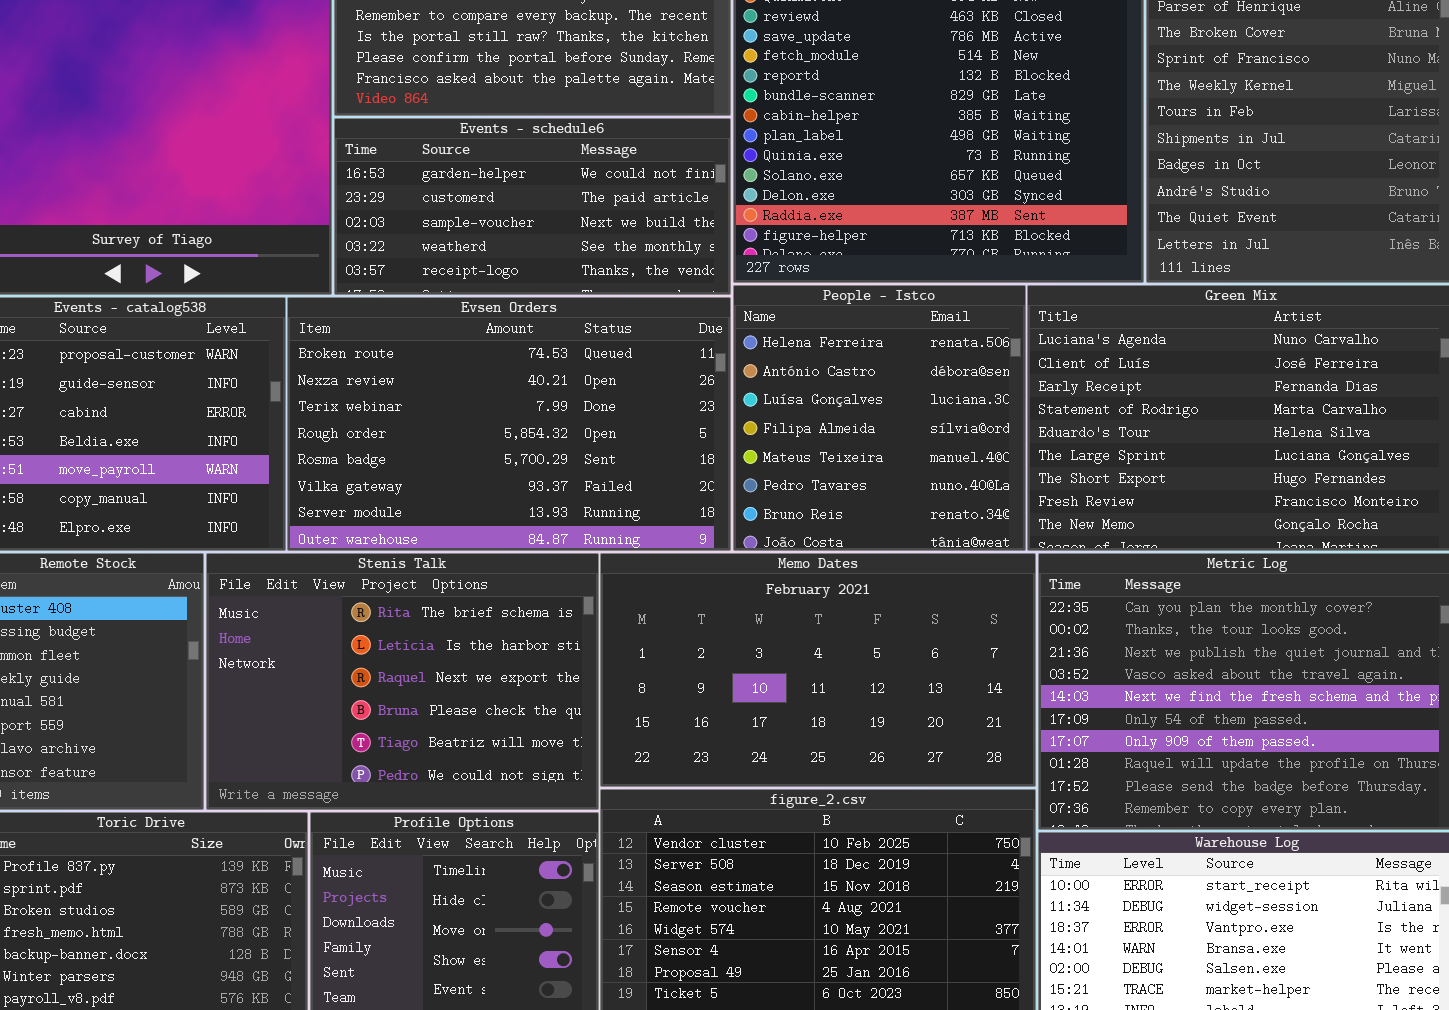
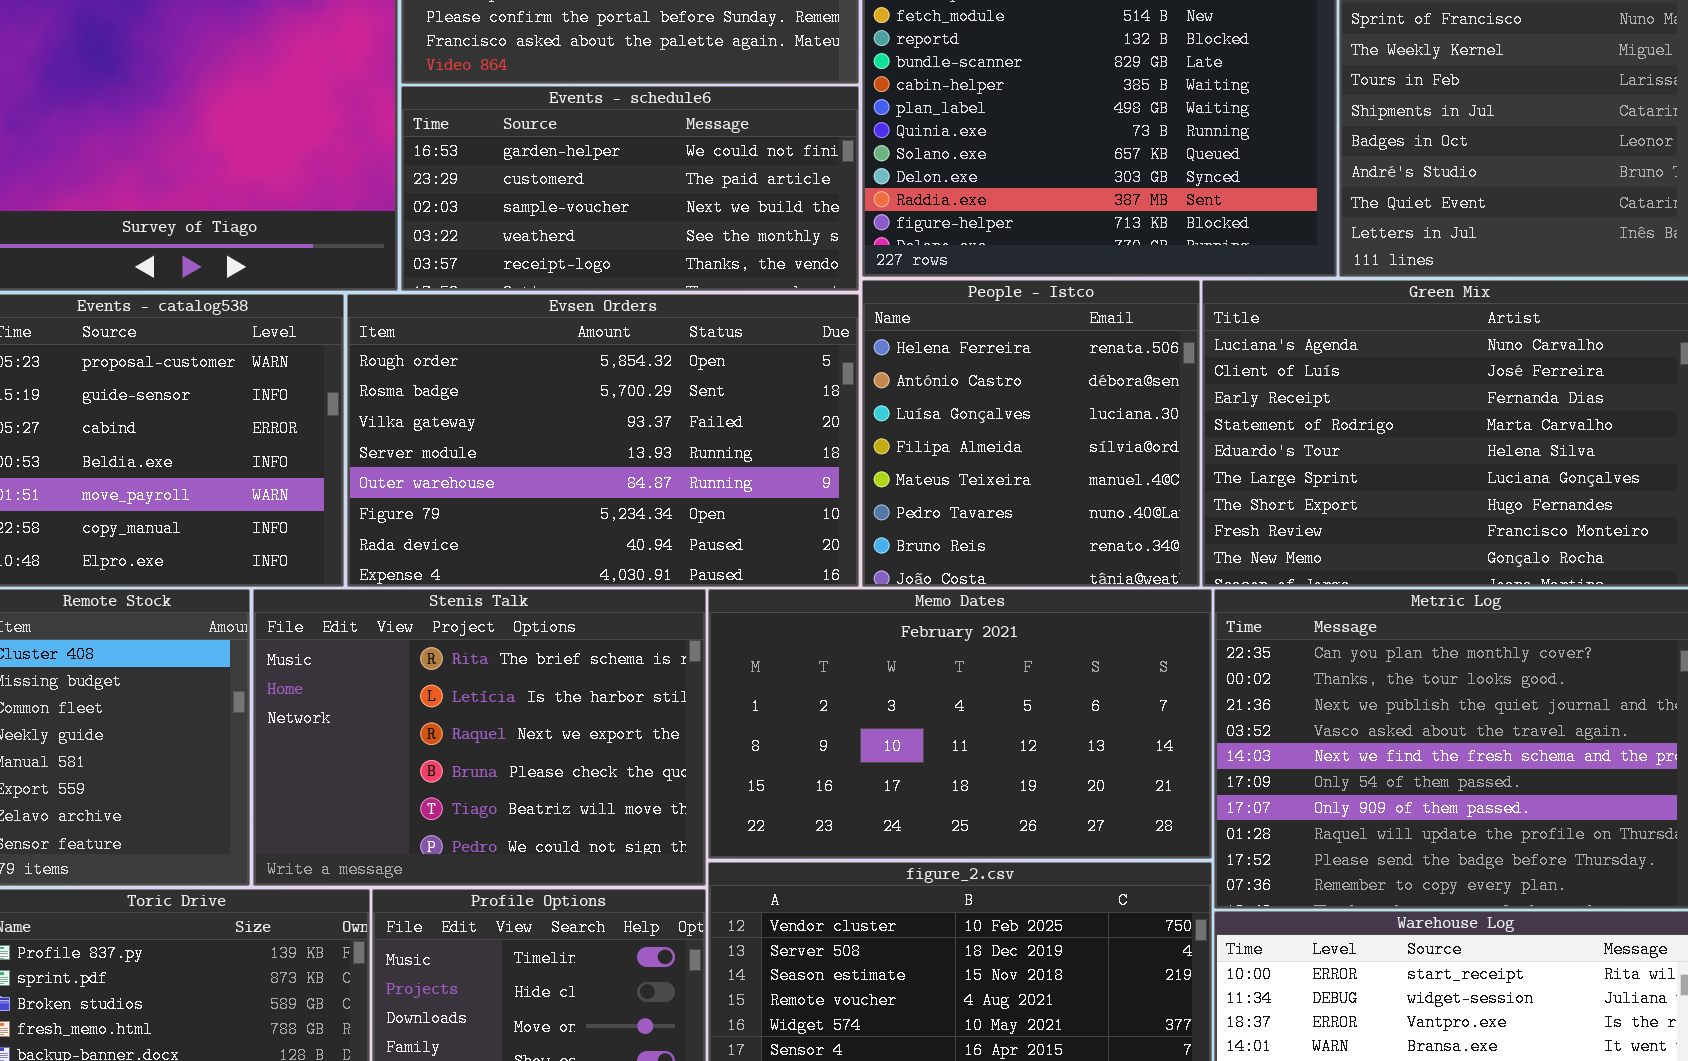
Evsen Orders: [287,297,731,551] -> [347,294,859,587], scrolled down 3 rows

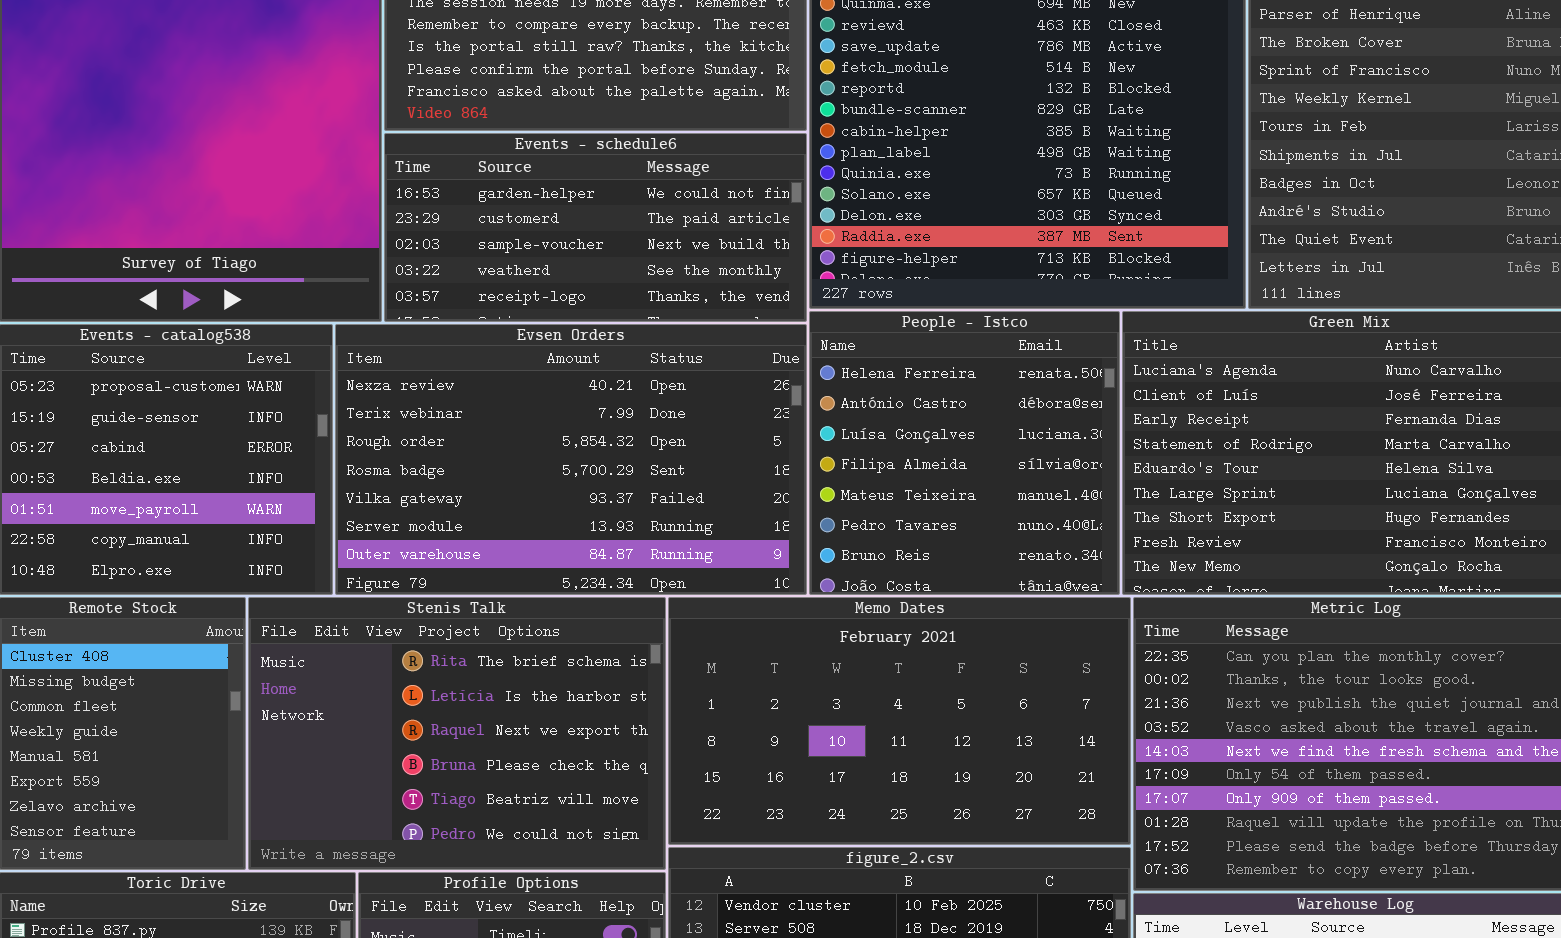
Evsen Orders: [347,294,859,587] -> [335,324,807,595], scrolled up 2 rows

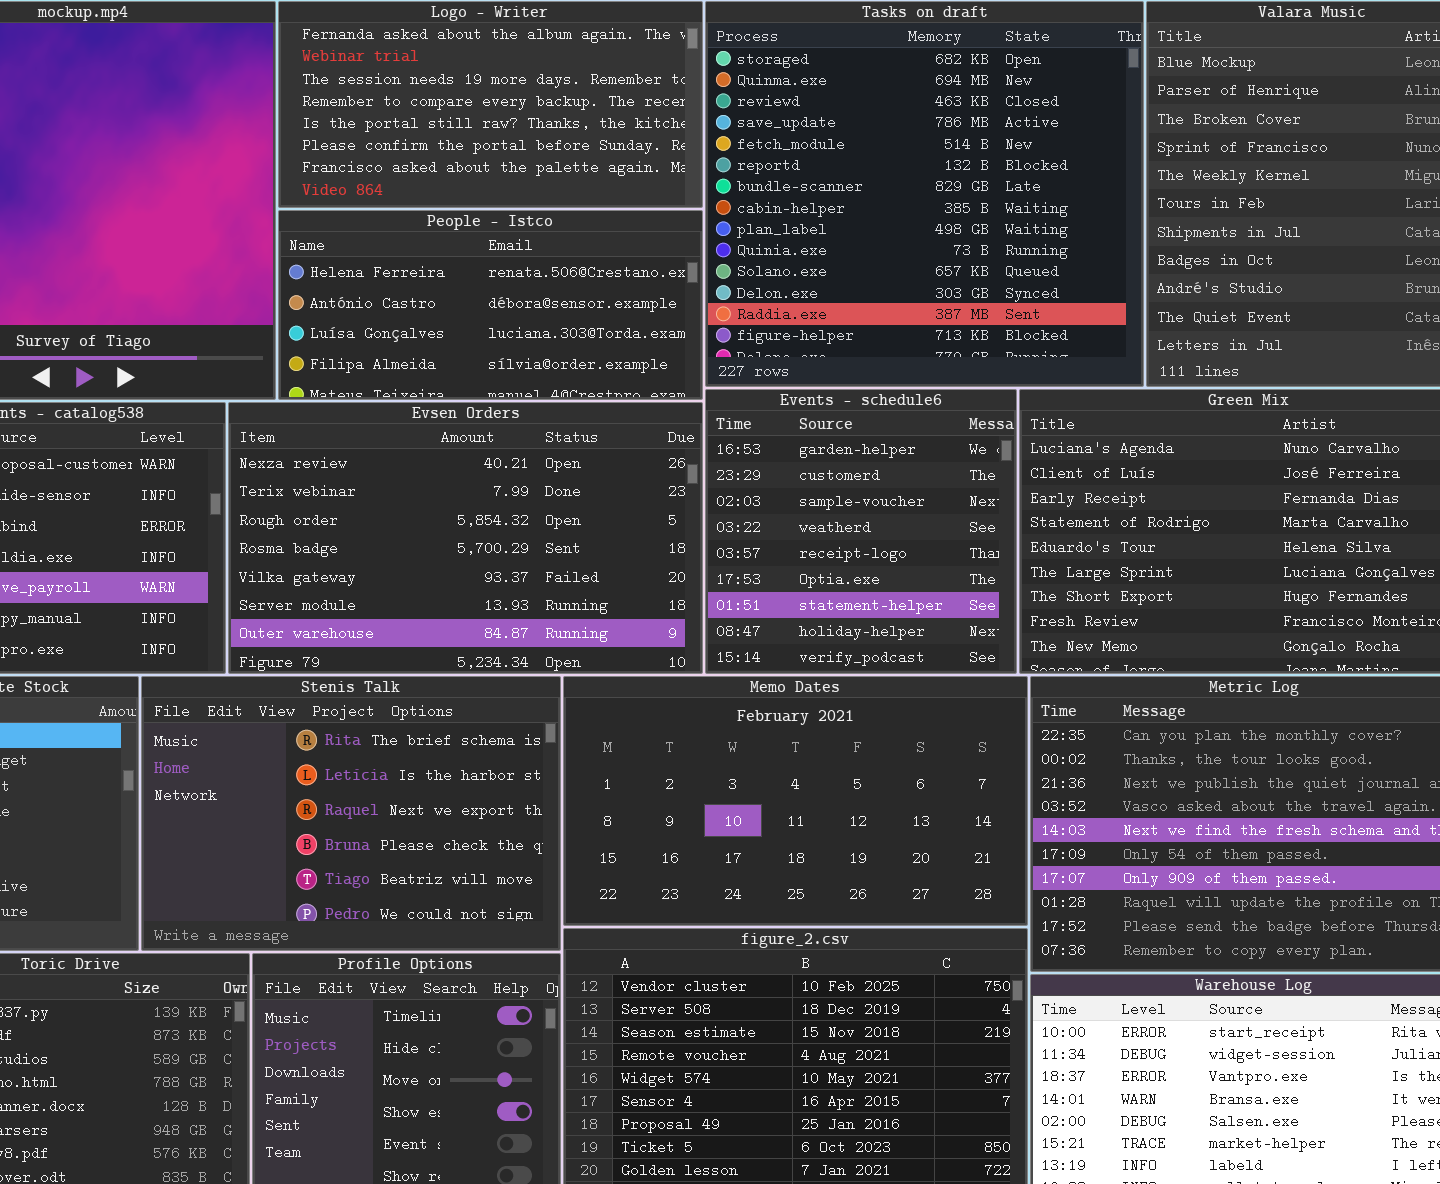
Events - schedule6: [384,133,807,322] -> [705,389,1017,674], moved, resized
People - Istco: [809,311,1120,595] -> [278,210,703,400], moved, resized

